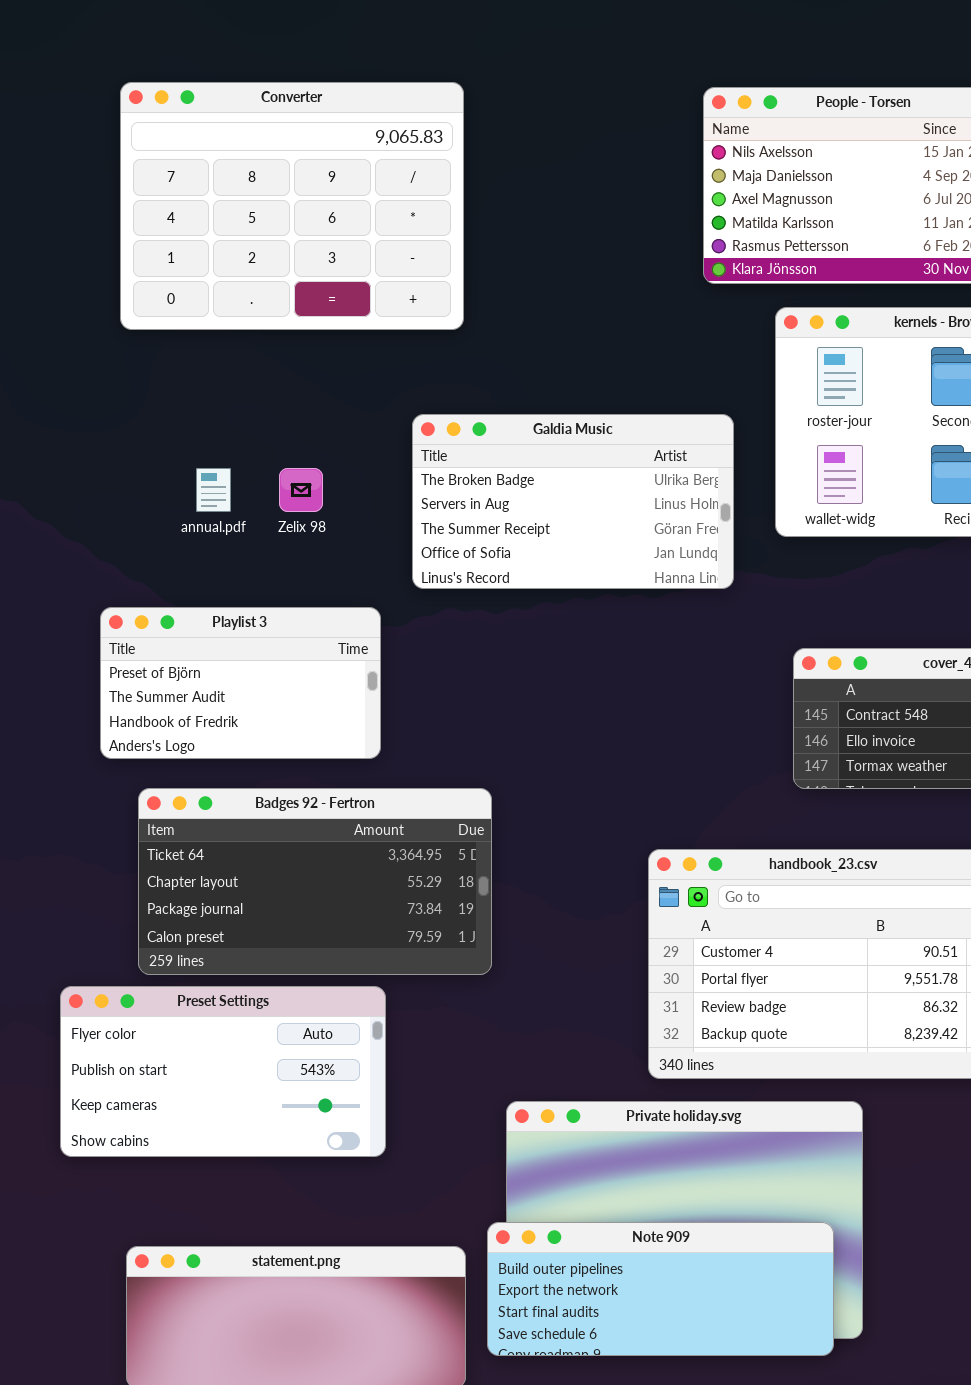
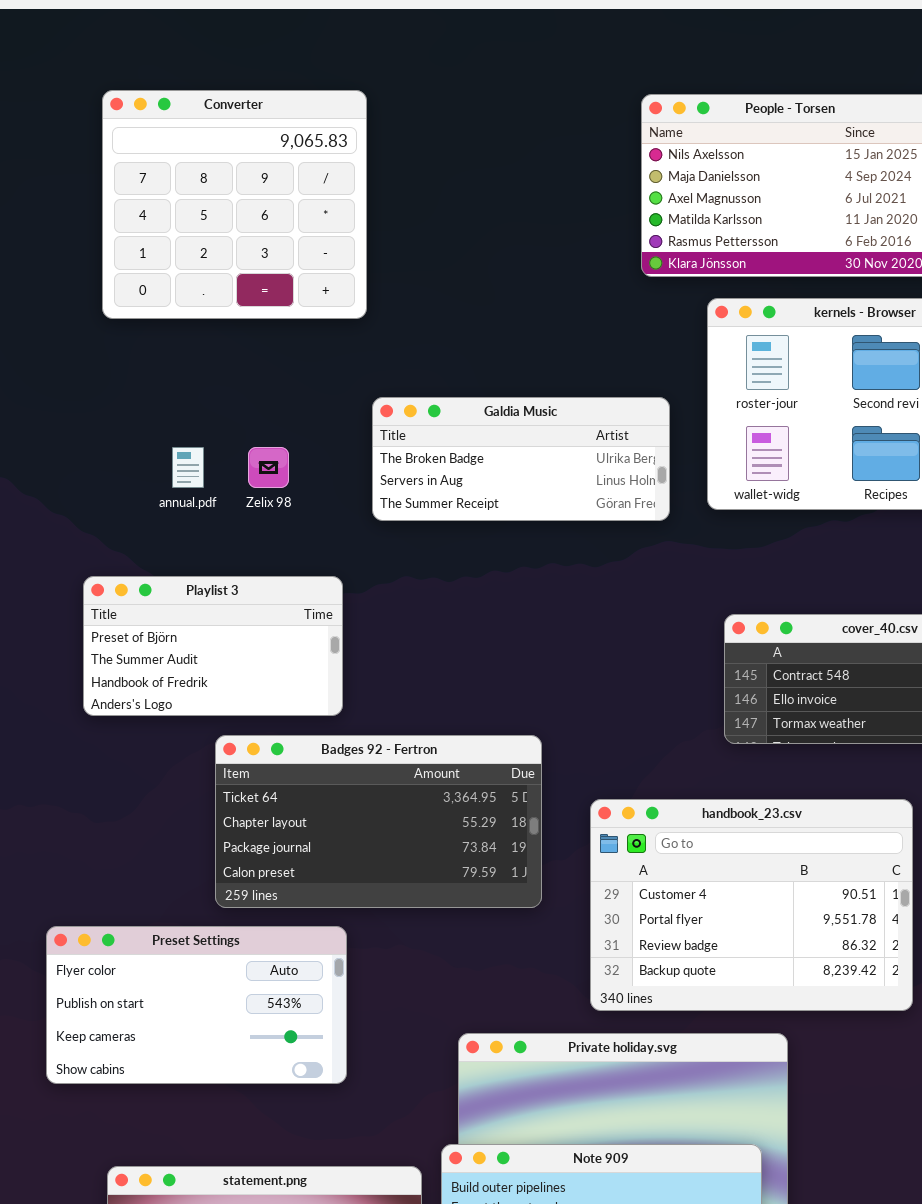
Converter: [120,82,464,330] -> [102,90,367,319], resized
Galdia Music: [412,414,734,589] -> [372,397,670,521], resized
Badges 92 - Fertron: [138,788,492,975] -> [215,735,542,908], moved

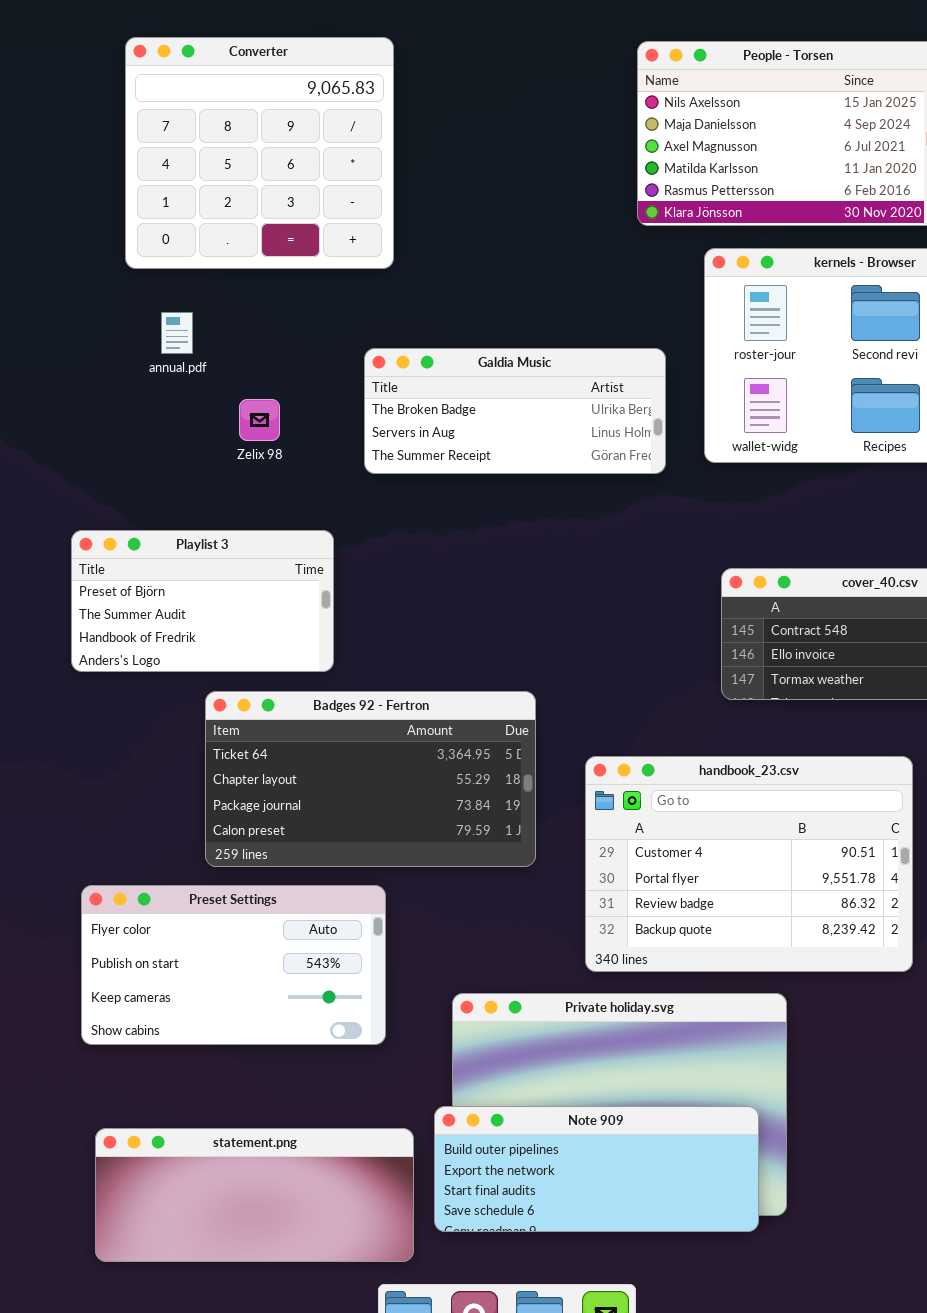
Converter: [102,90,367,319] -> [125,37,394,269], moved
annual.pdf: [172,447,204,488] -> [161,312,193,354], moved
Preset Settings: [46,926,347,1084] -> [81,885,386,1045], moved

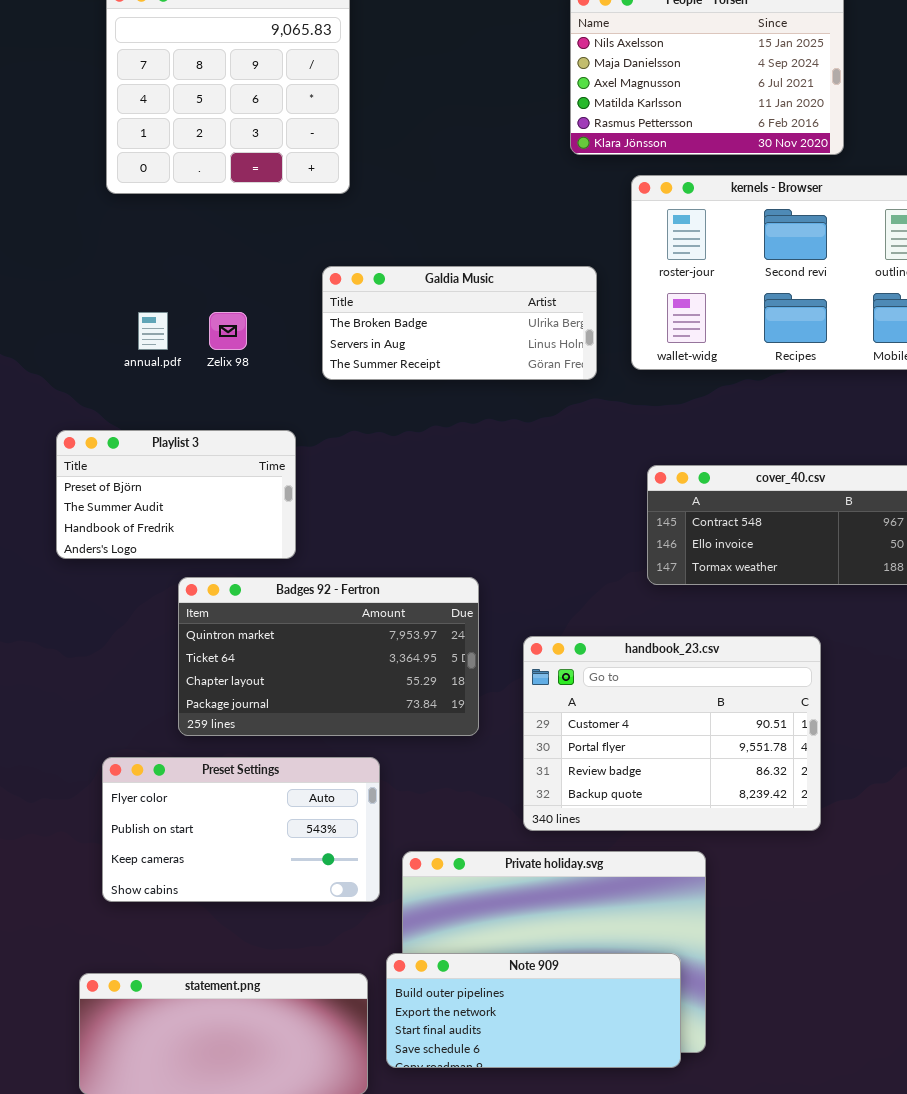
annual.pdf: [161,312,193,354] -> [138,312,168,350], moved
Badges 92 - Fertron: [205,691,536,867] -> [178,577,479,736], scrolled up 1 row
Preset Settings: [81,885,386,1045] -> [102,757,380,902], moved

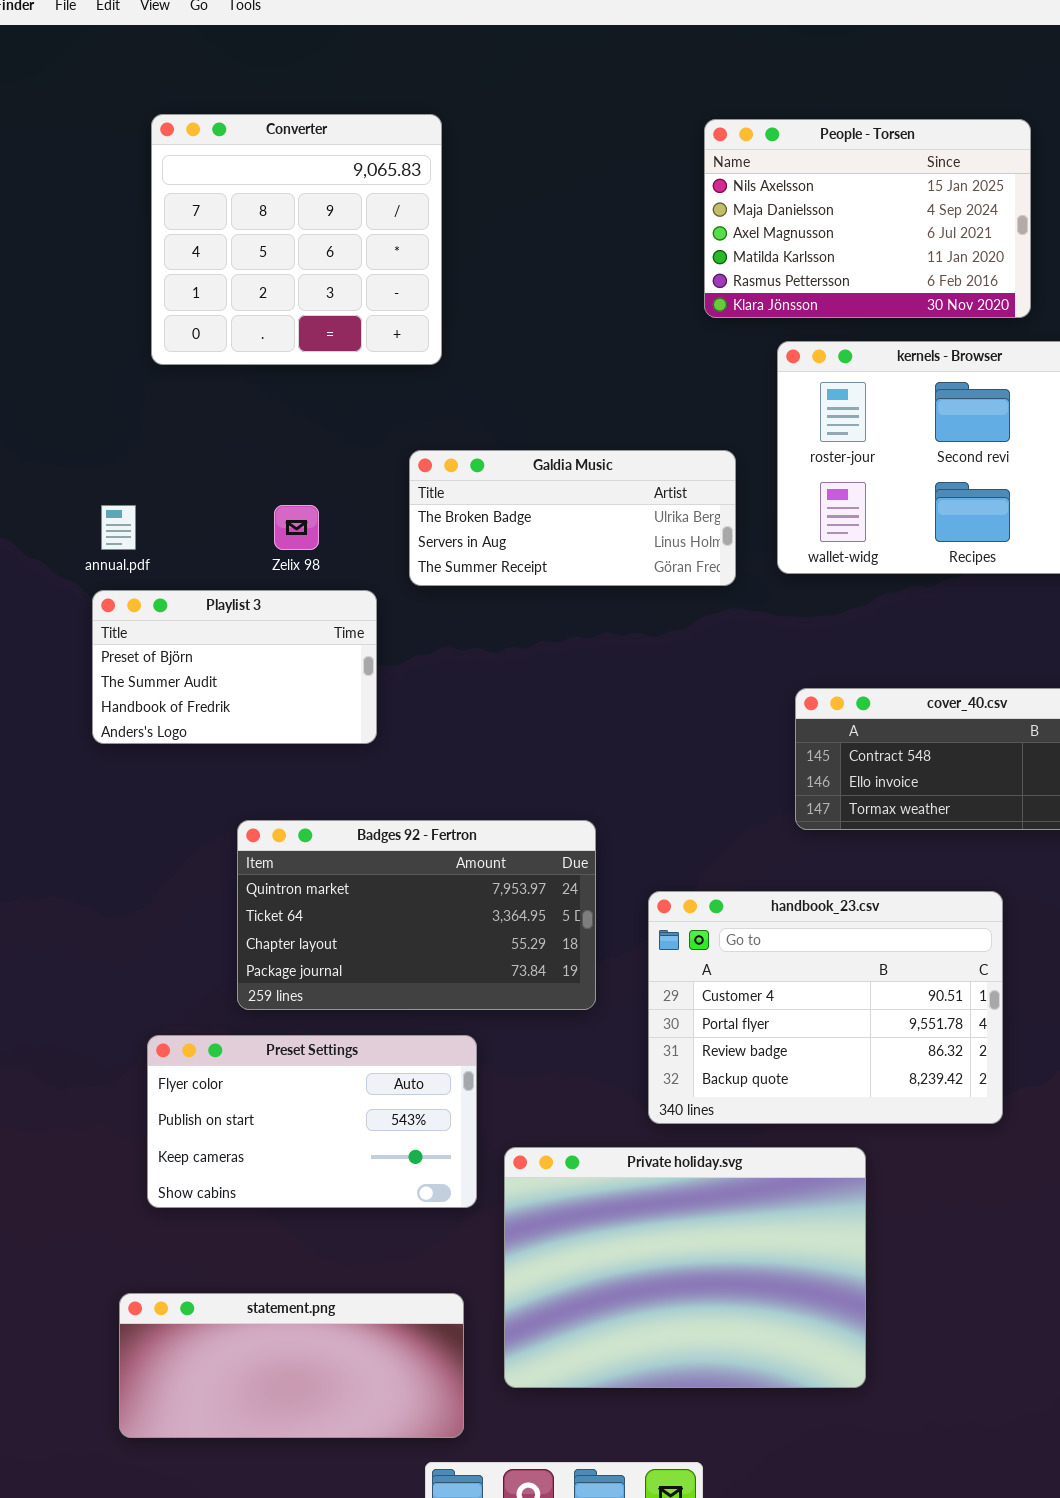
annual.pdf: [138,312,168,350] -> [101,505,136,550], moved
Playlist 3: [56,430,296,559] -> [92,590,377,744], moved
Note 909: [386,953,681,1068] -> none, closed

